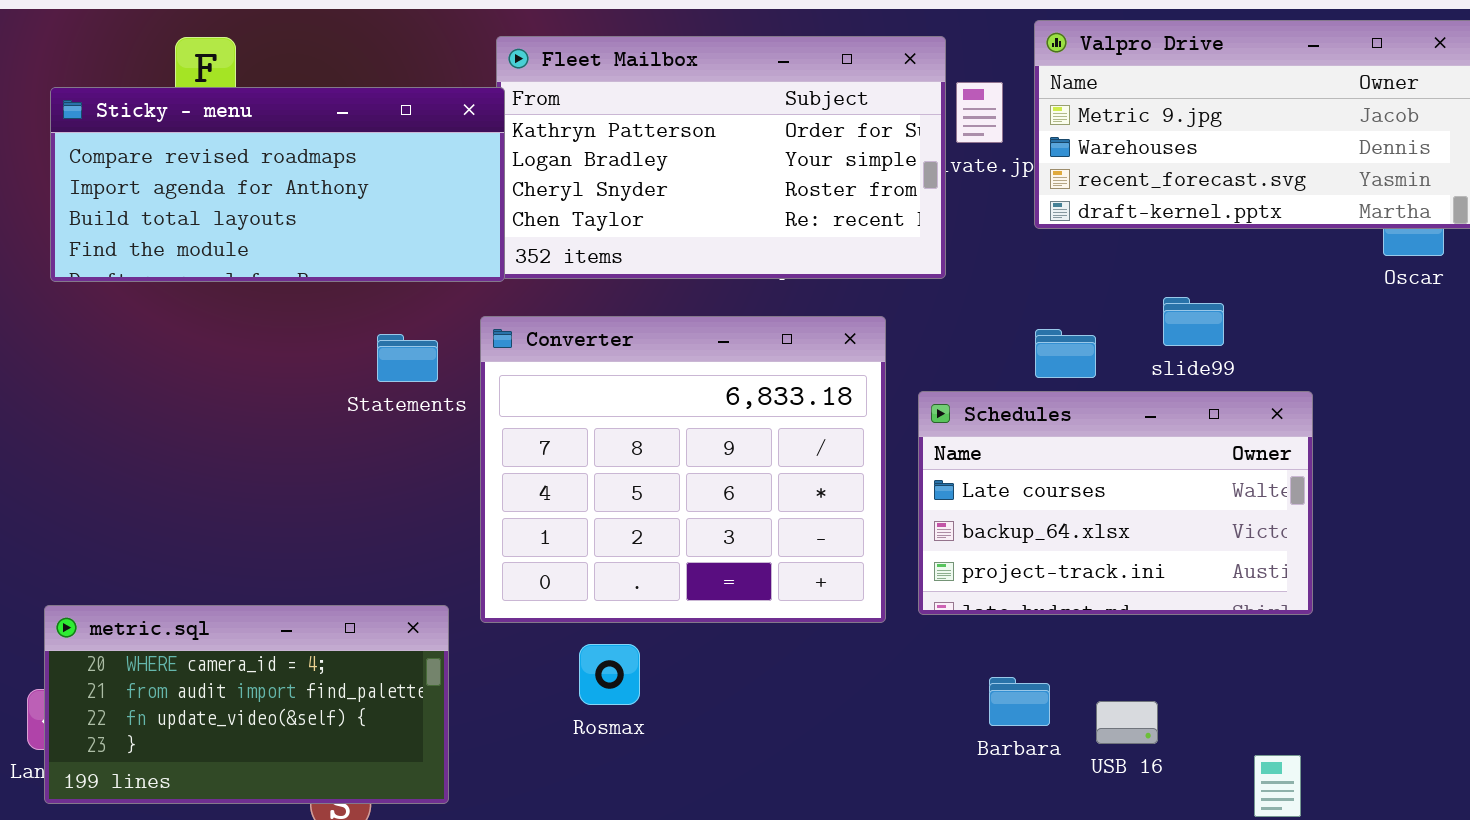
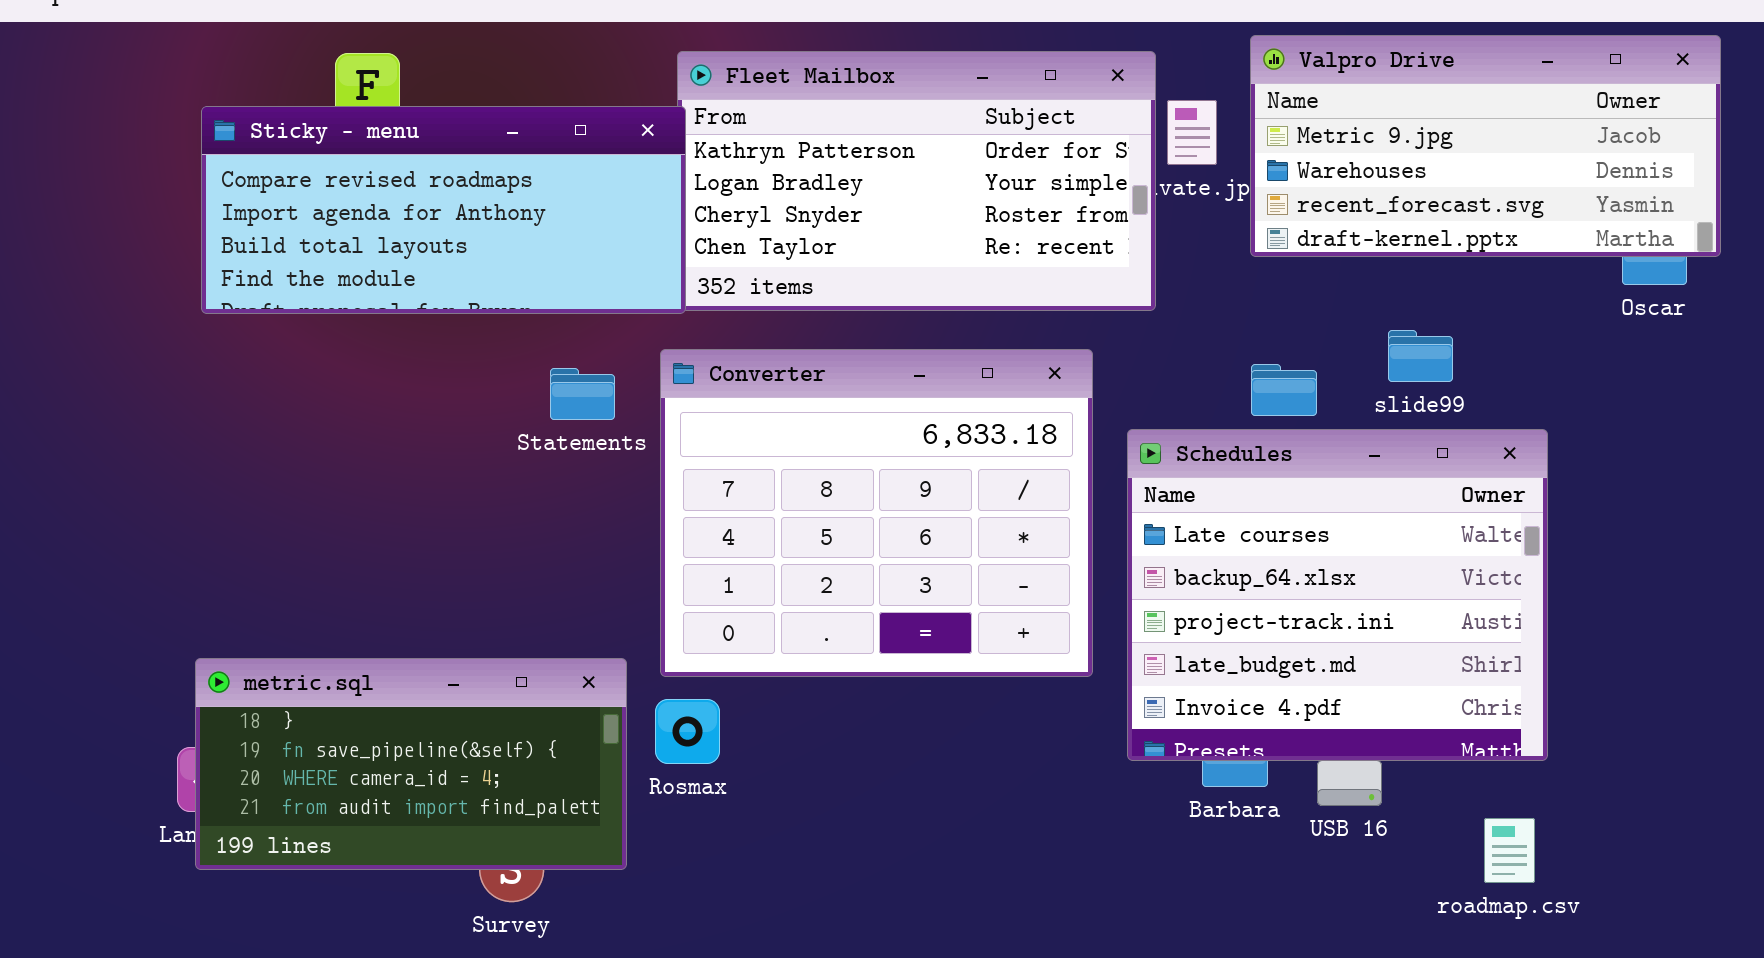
Schedules: [918,391,1313,615] -> [1127,429,1548,761], resized
metric.sql: [44,605,449,804] -> [195,658,627,870], scrolled up 2 rows
Rosmax: [579,644,640,705] -> [655,699,720,764], moved

